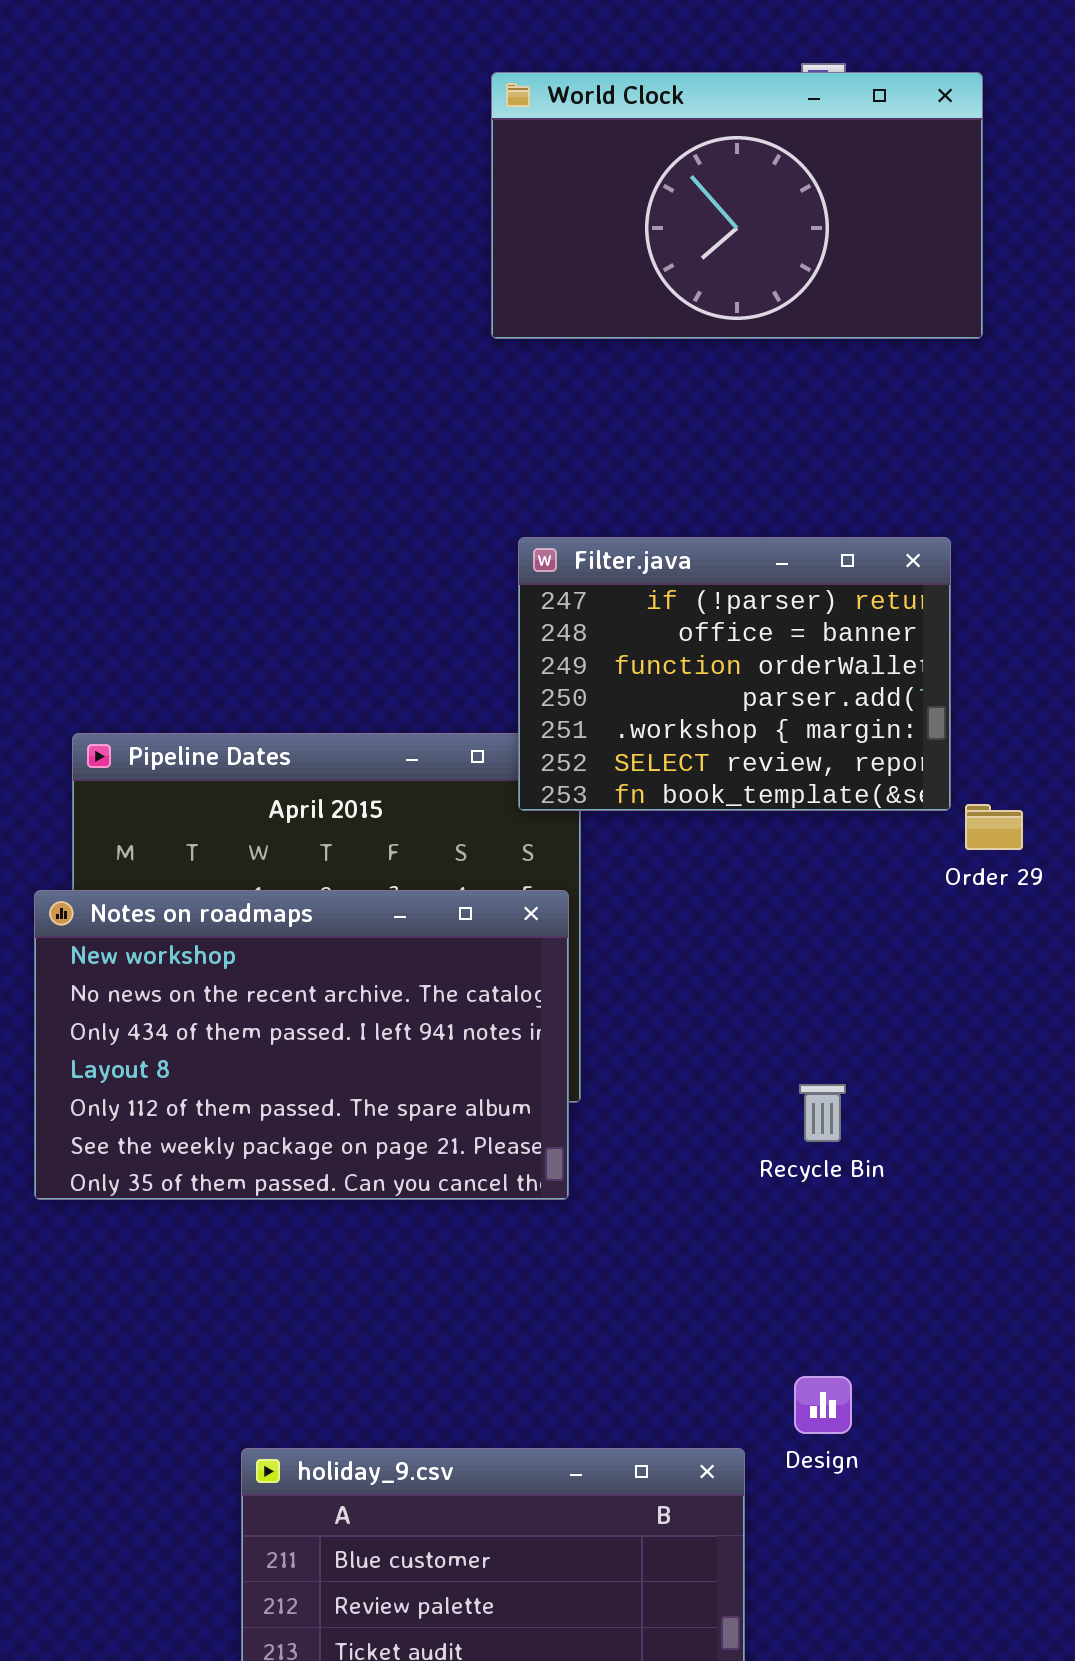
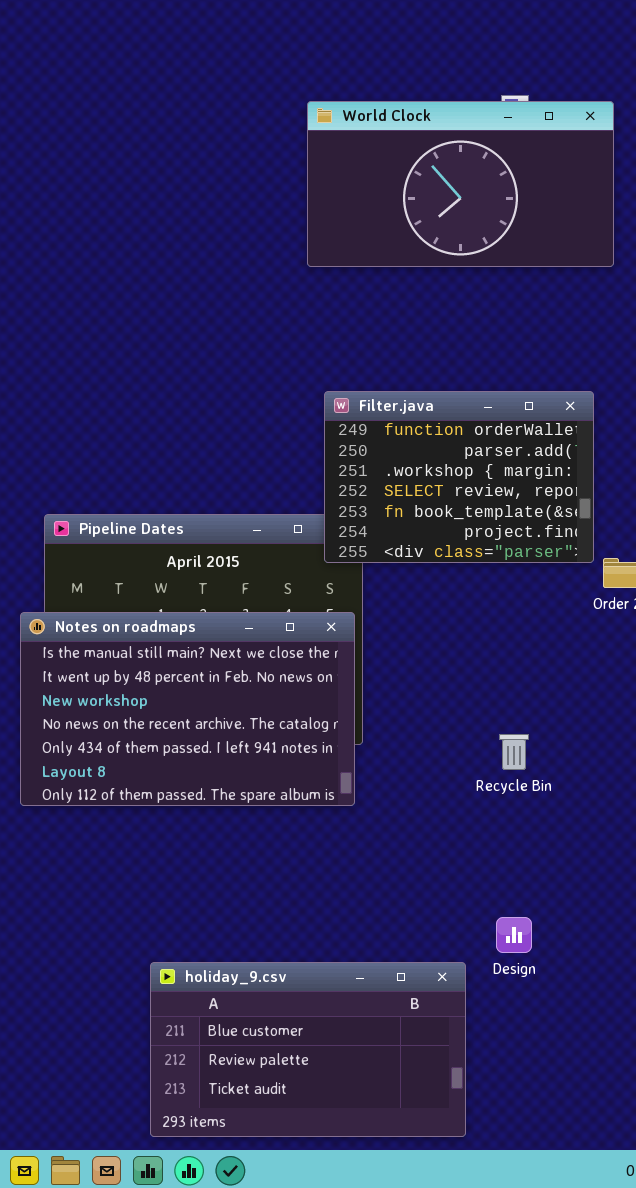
Filter.java: [518,537,951,811] -> [324,391,594,563], scrolled down 2 rows
Notes on roadmaps: [34,890,569,1200] -> [20,612,355,806], scrolled up 2 rows

